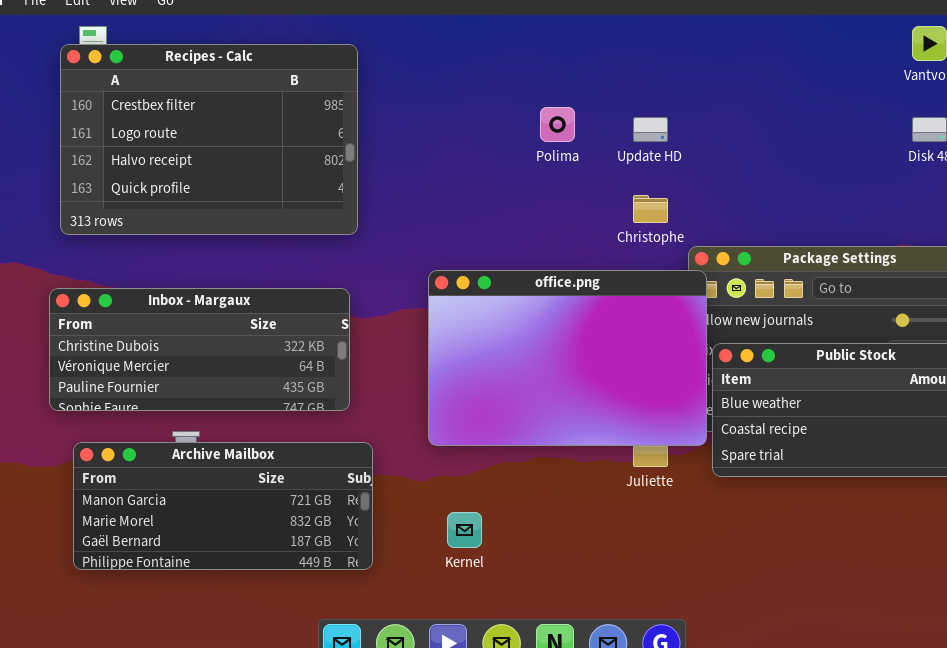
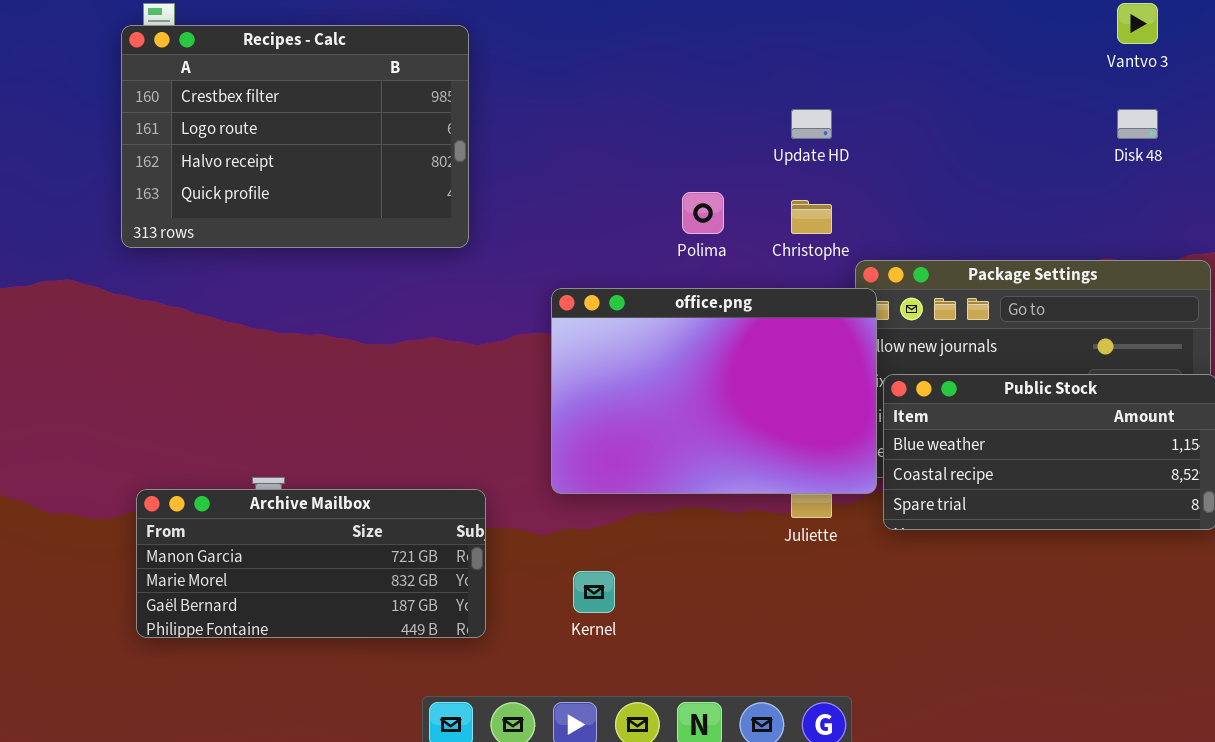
Polima: [540,107,575,142] -> [682,192,724,234], moved
Inbox - Margaux: [49,288,350,411] -> none, closed

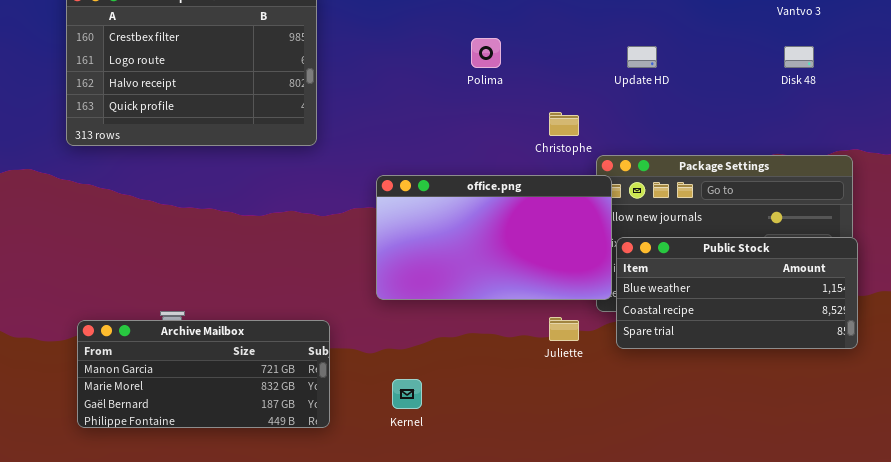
Update HD: [791,109,832,139] -> [627,46,657,68], moved
Polima: [682,192,724,234] -> [471,38,501,68], moved
office.png: [551,288,877,494] -> [376,175,612,300], resized

